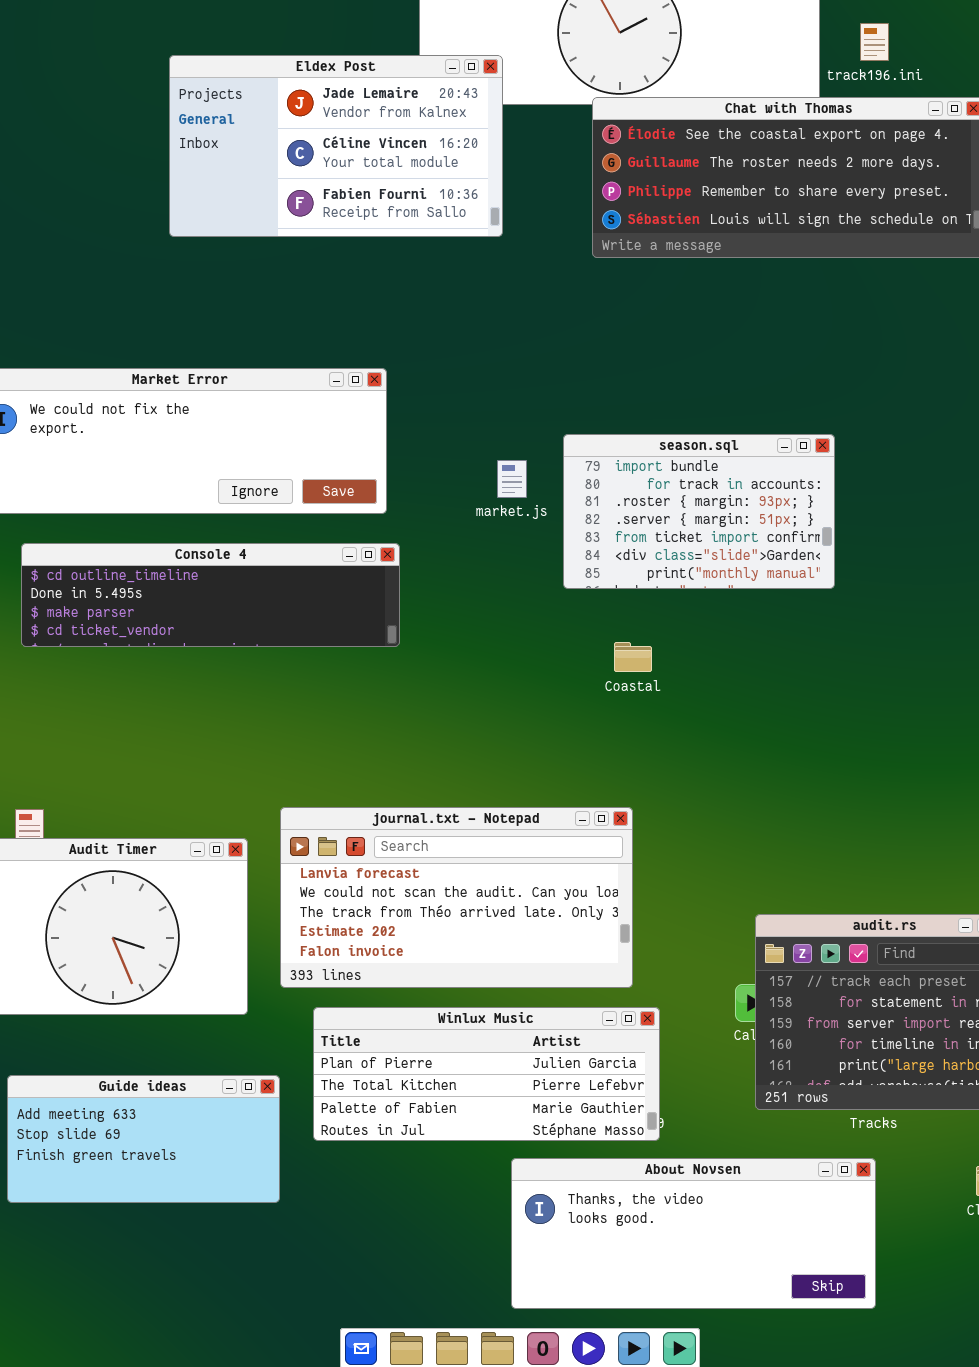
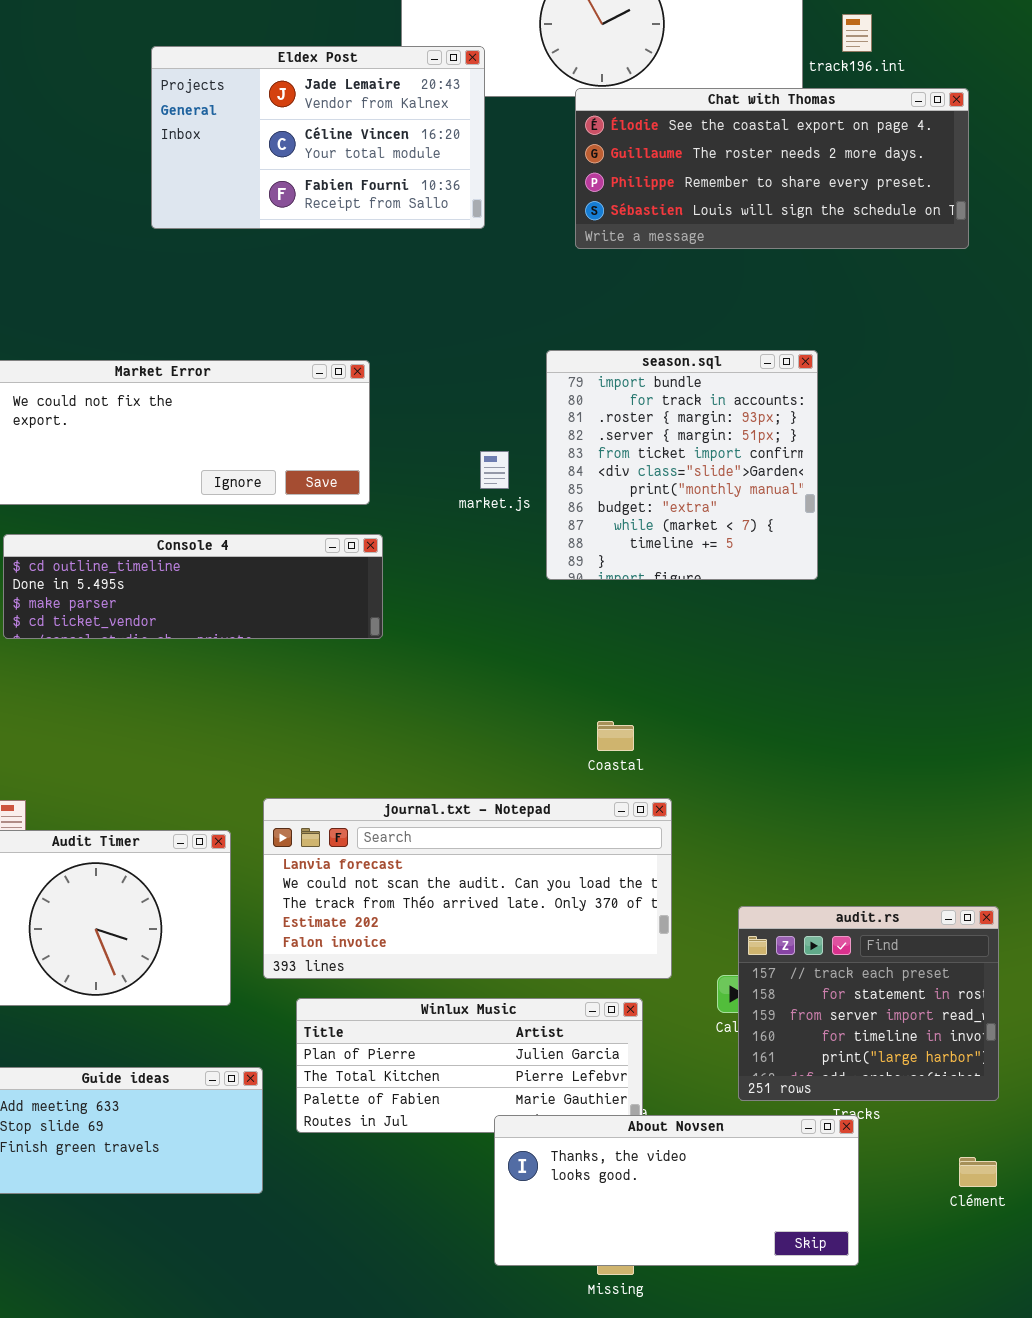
season.sql: [563,434,835,589] -> [546,350,818,580], resized
Coastal: [614,642,652,672] -> [597,721,634,751], moved
journal.txt - Notepad: [280,807,633,988] -> [263,798,672,979], resized
About Novsen: [511,1158,876,1309] -> [494,1115,859,1266], moved

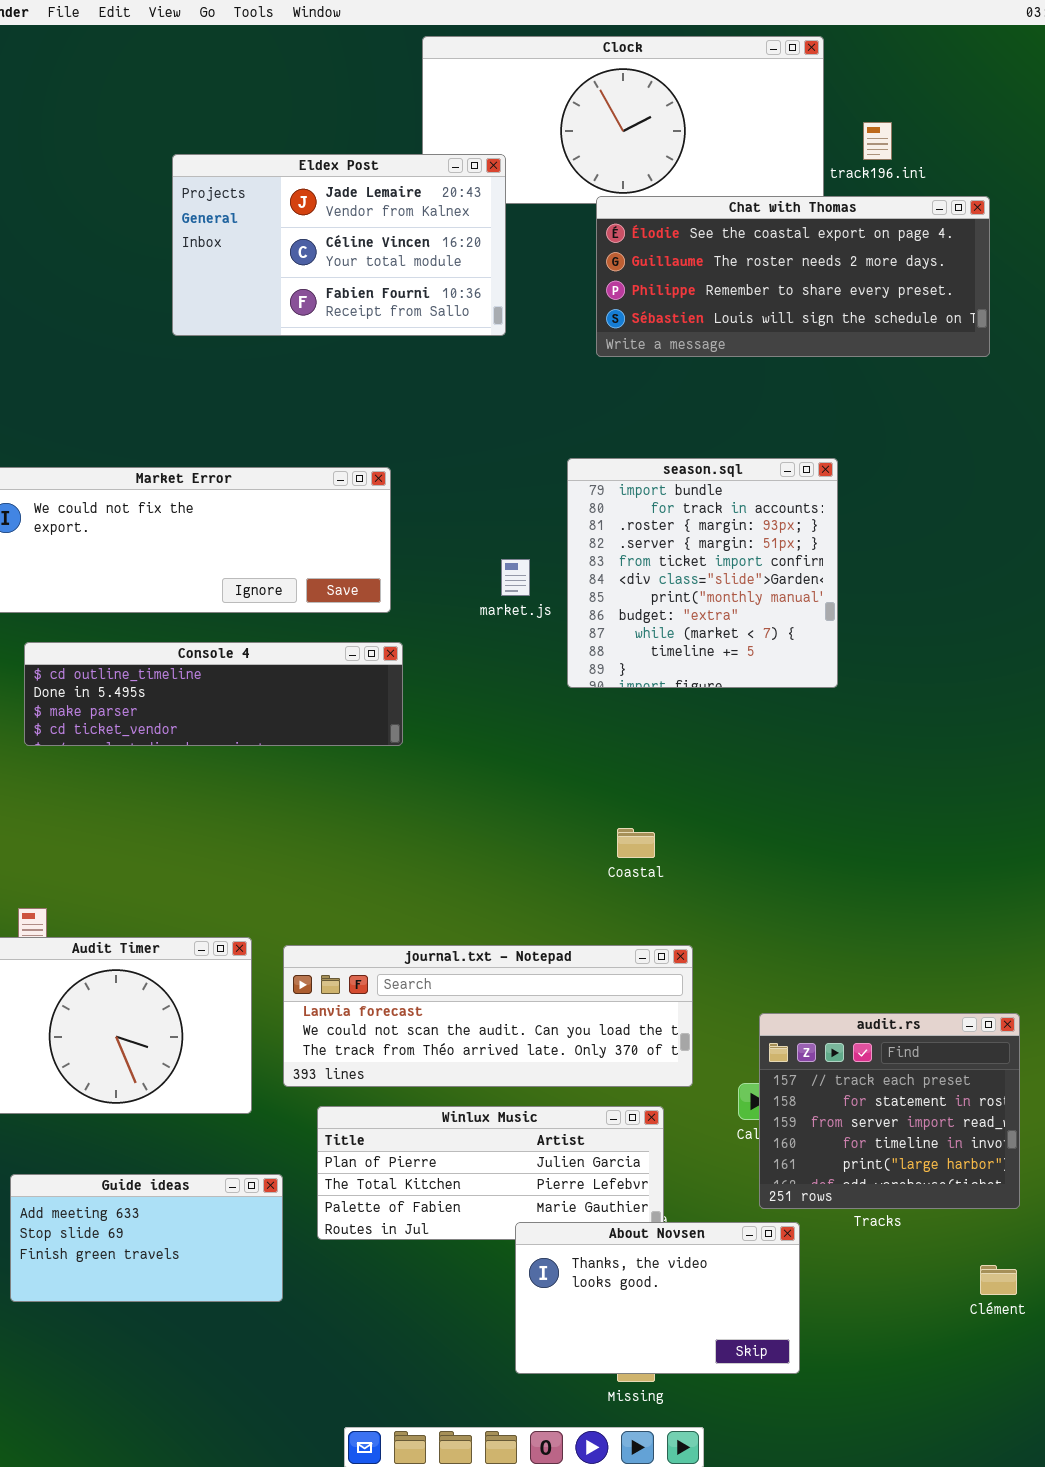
journal.txt - Notepad: [263,798,672,979] -> [283,945,693,1087], resized
About Novsen: [494,1115,859,1266] -> [515,1222,800,1374], resized

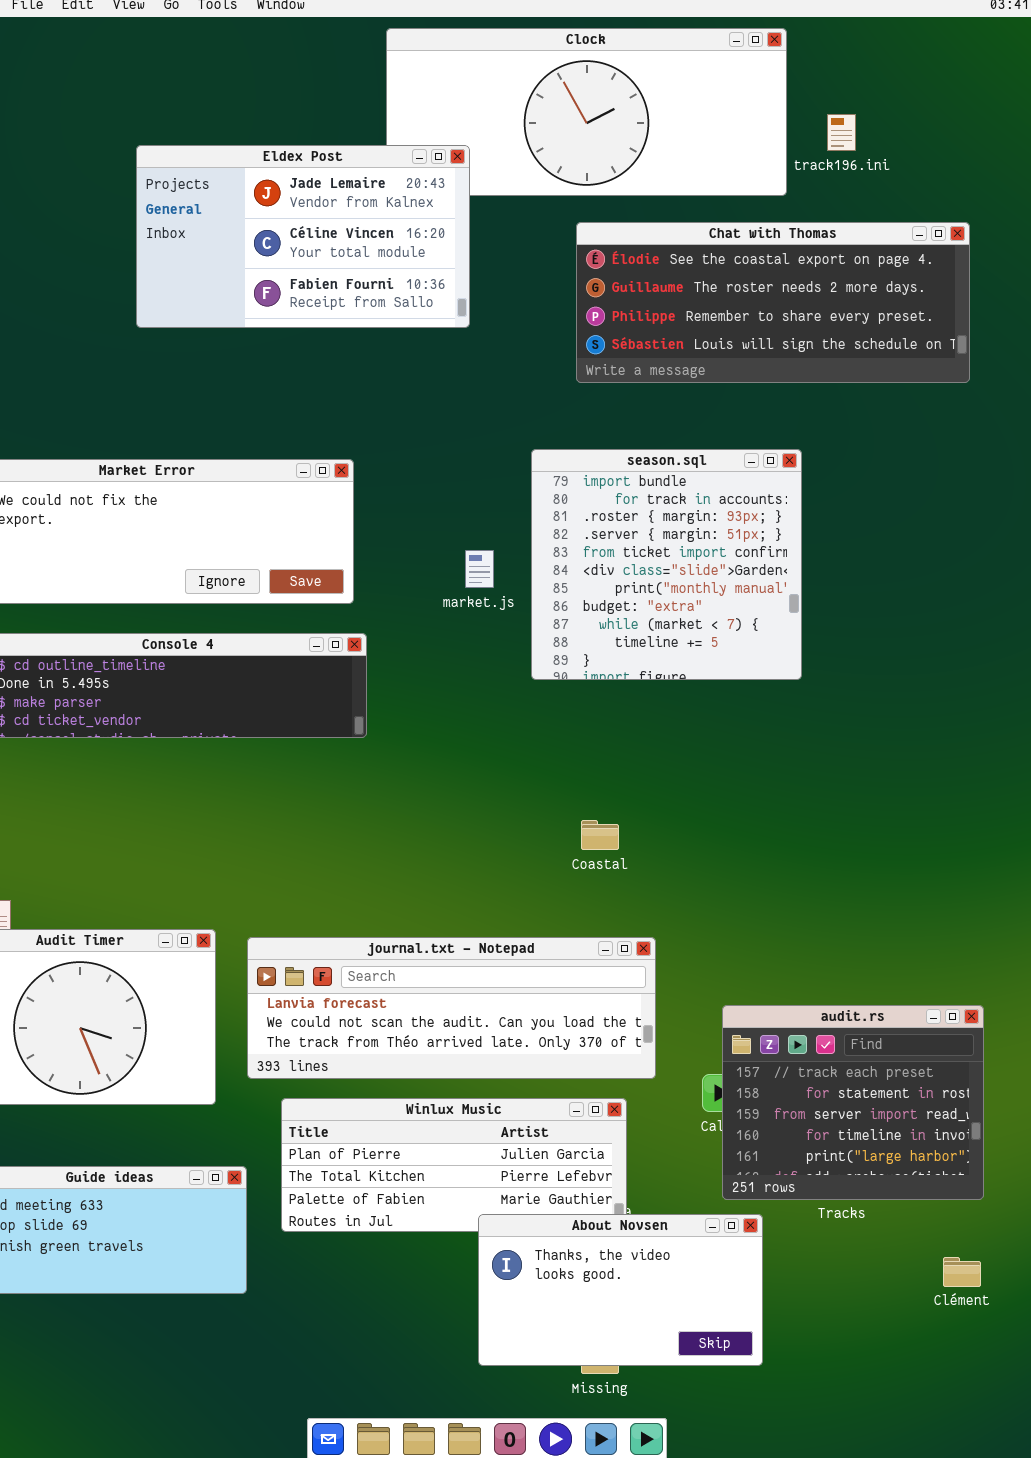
Chat with Thomas: [596,196,990,357] -> [576,222,970,383], moved

